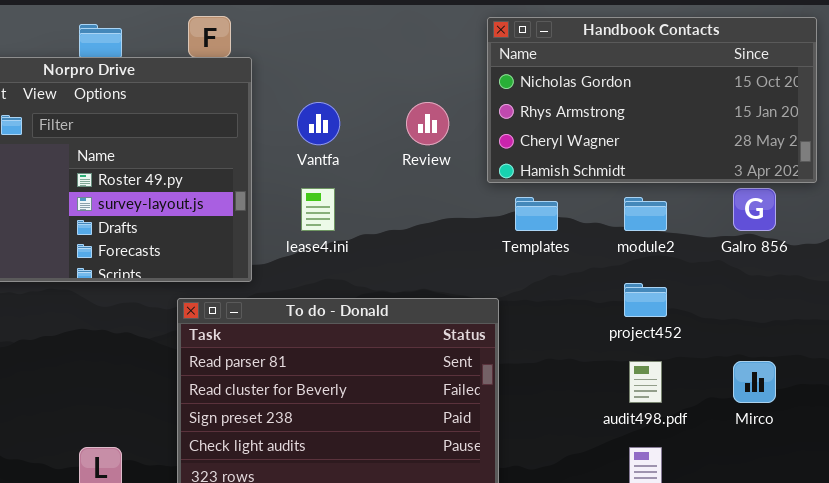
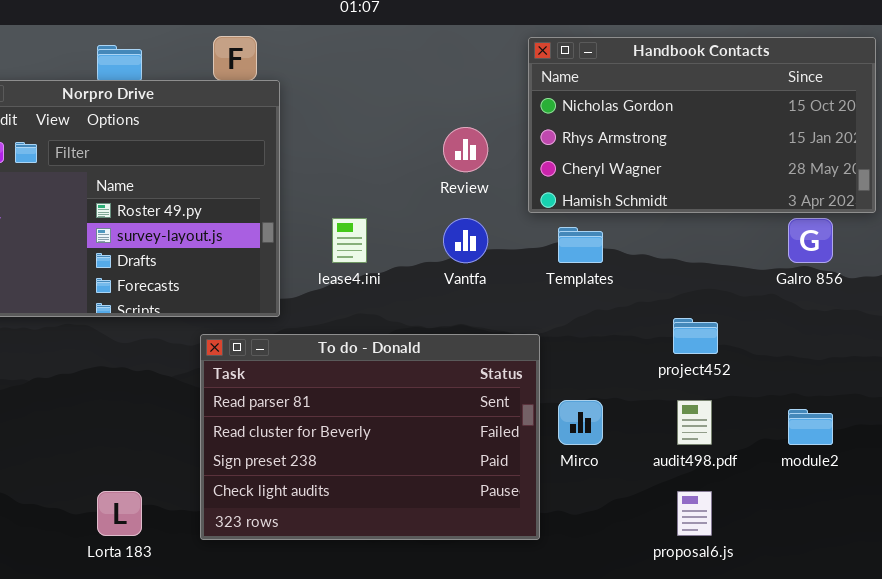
Vantfa: [297,102,340,145] -> [443,218,488,263], moved
module2: [624,197,667,231] -> [788,409,833,445], moved
Mirco: [733,361,776,403] -> [558,400,603,445], moved

